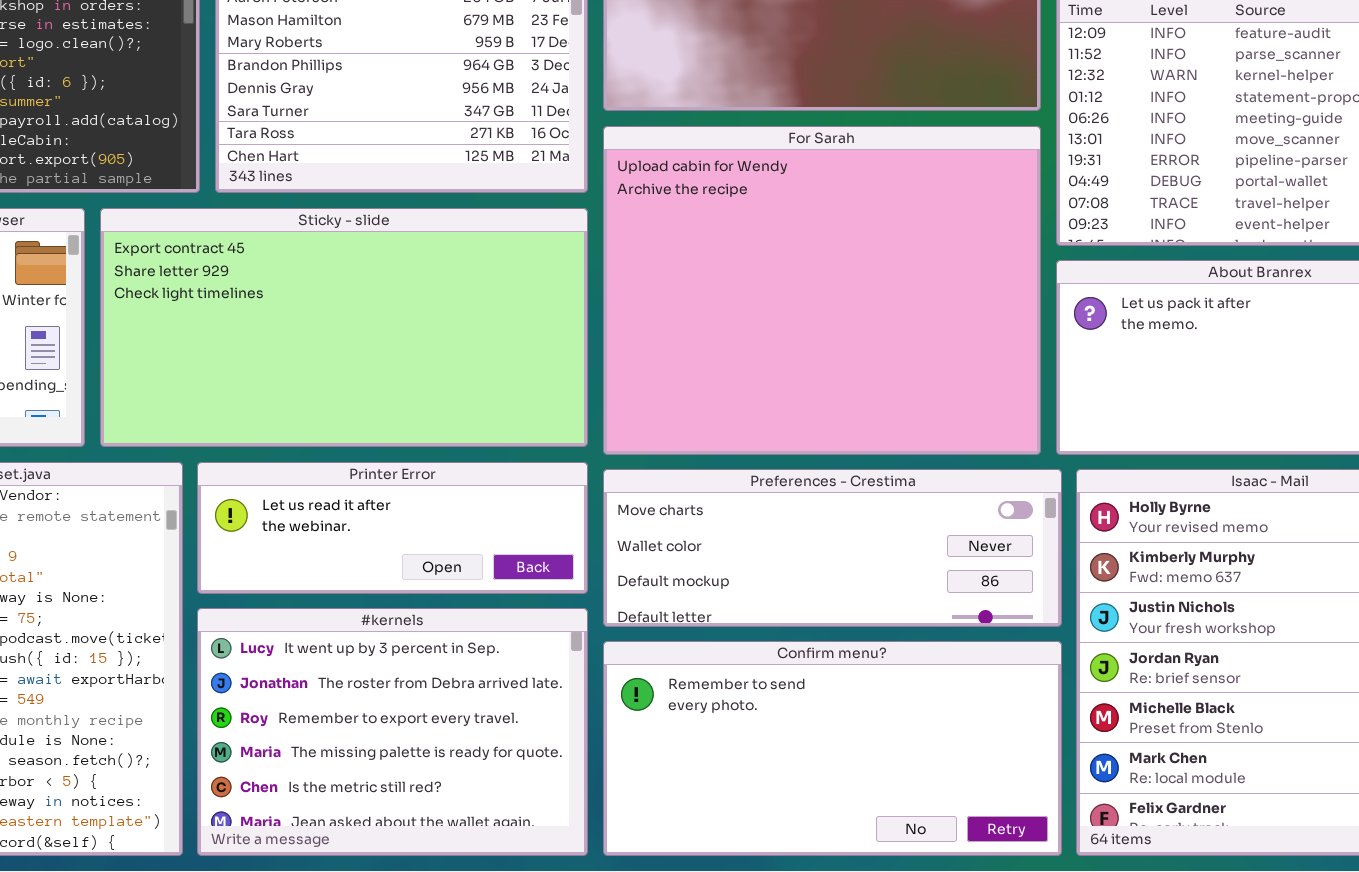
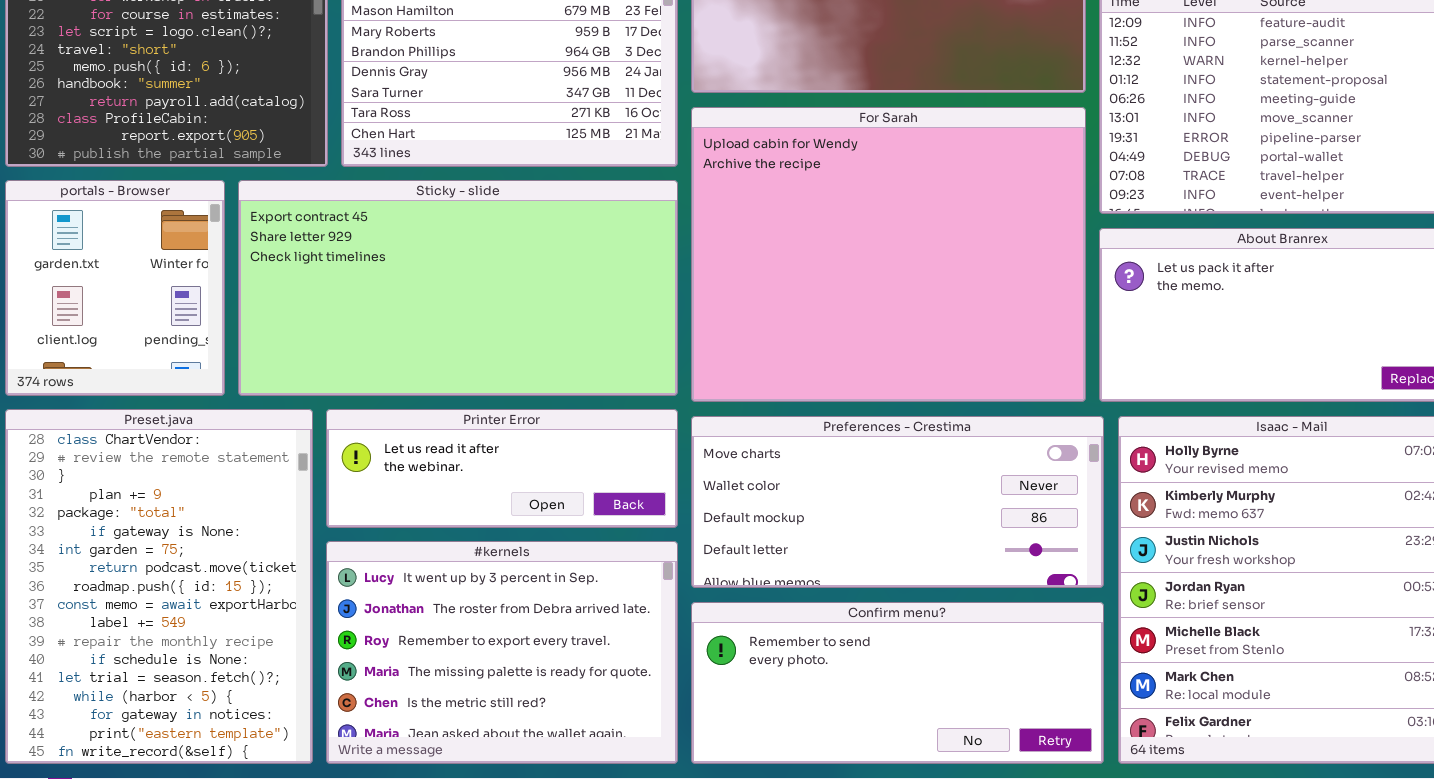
Preferences - Crestima: [603,469,1062,627] -> [691,416,1104,588], resized
Confirm menu?: [603,641,1062,856] -> [691,602,1104,764], resized

